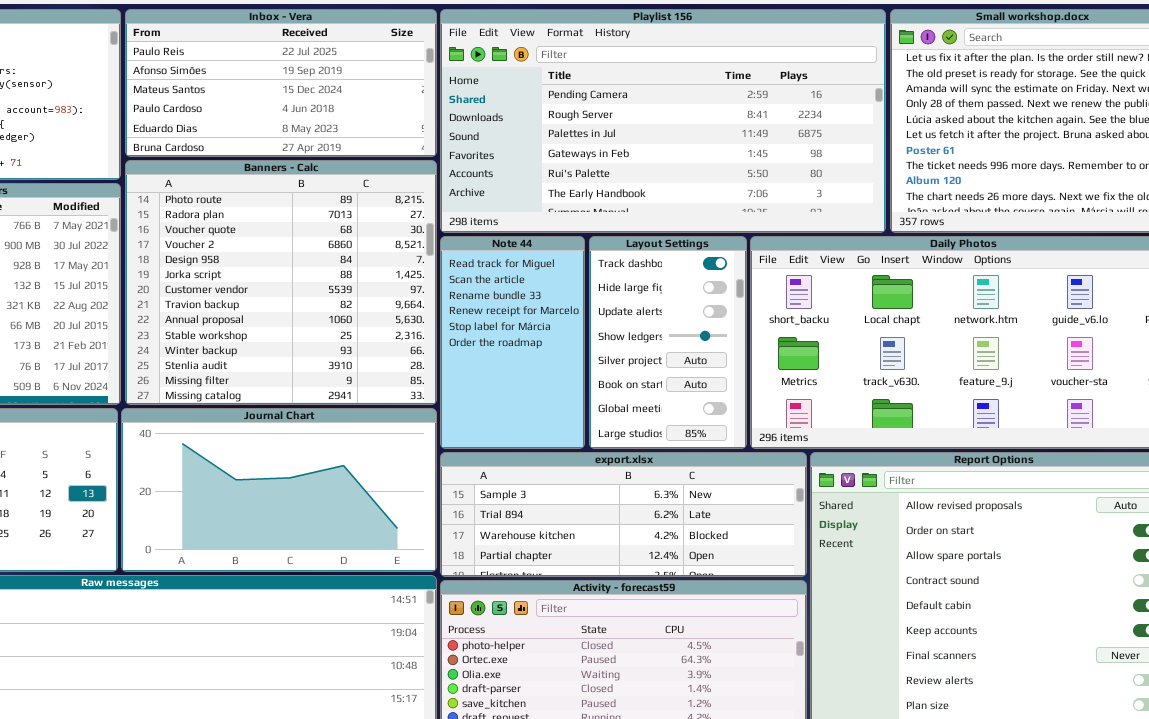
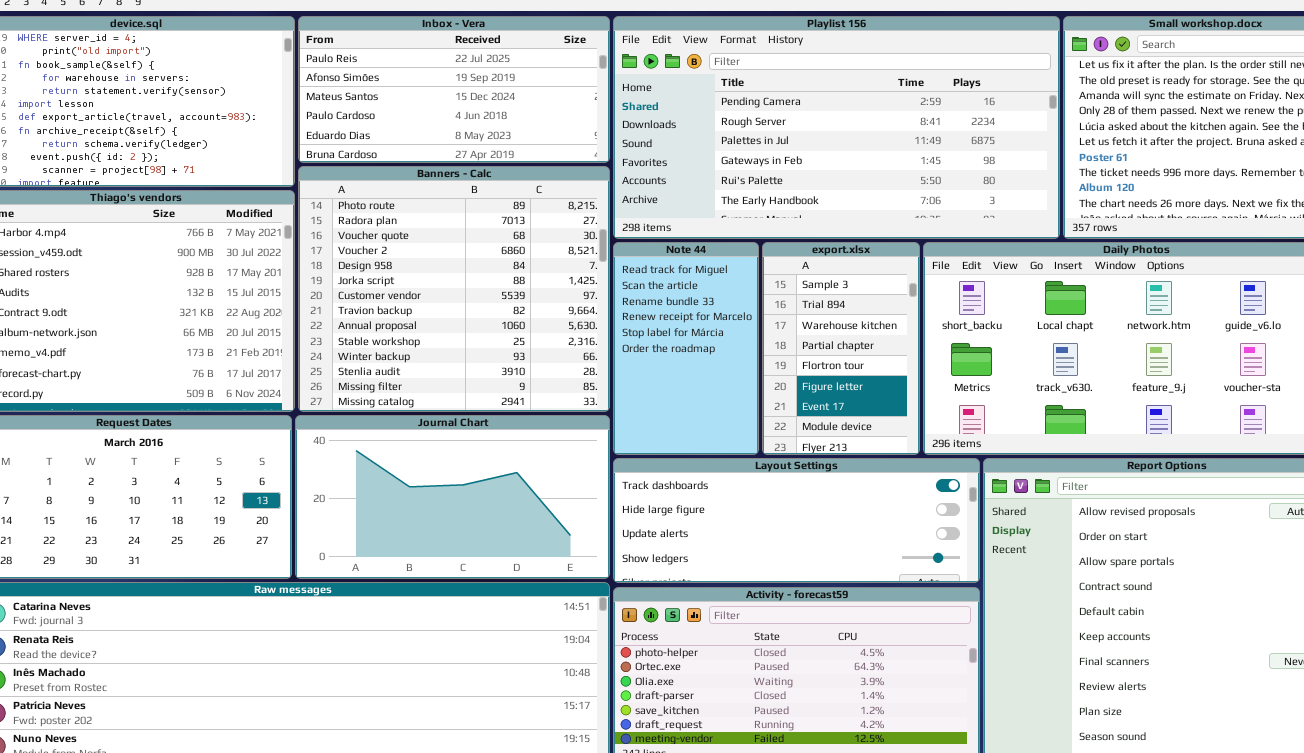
Layout Settings: [589,236,747,449] -> [613,458,980,583], moved, resized
export.xlsx: [440,452,807,577] -> [762,242,920,455], moved, resized

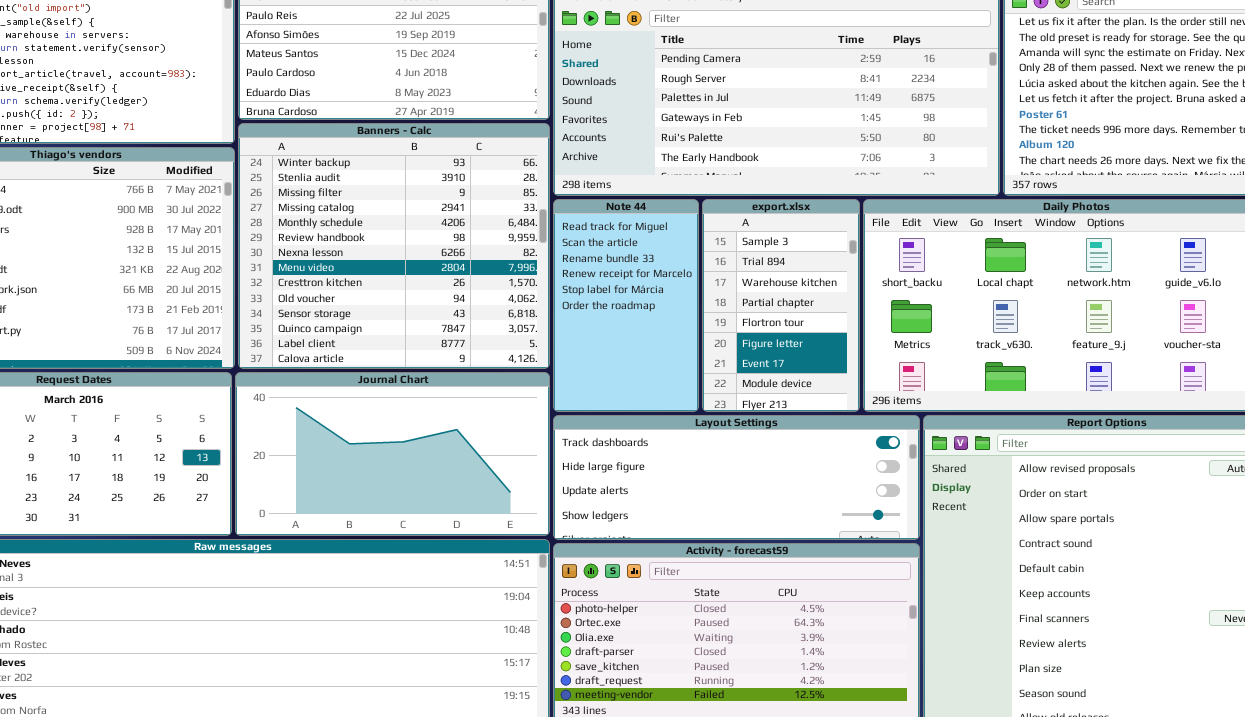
Banners - Calc: [298,166,610,412] -> [238,123,550,369], scrolled down 10 rows

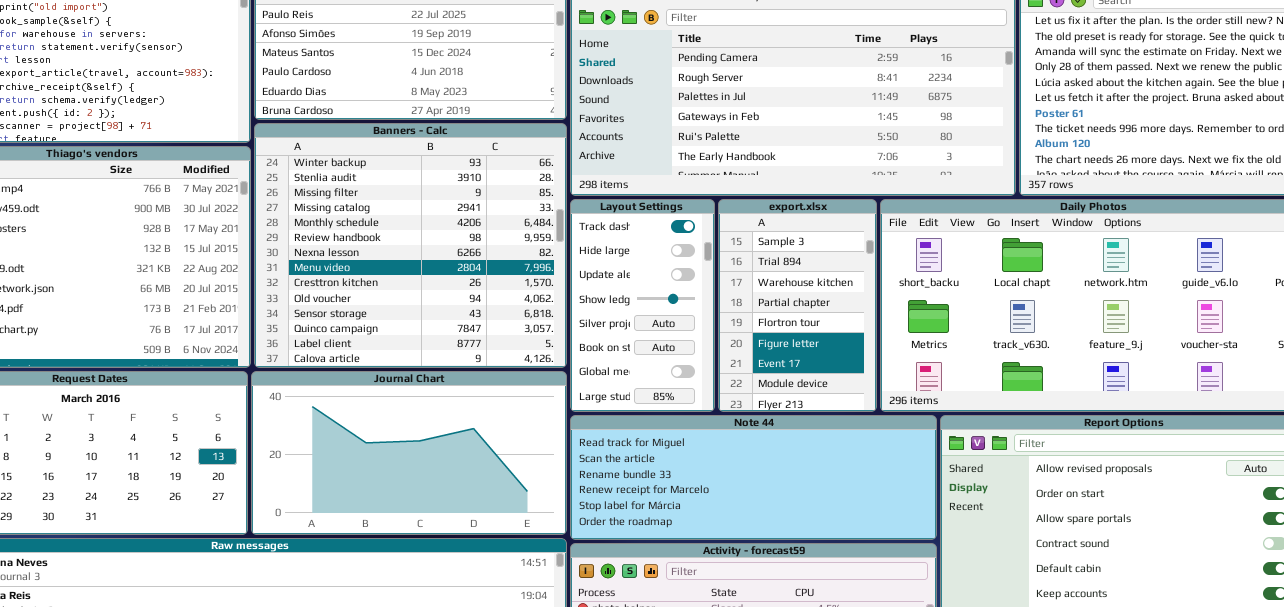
Note 44: [553,199,699,412] -> [570,415,937,540], moved, resized
Layout Settings: [553,415,920,540] -> [570,199,715,412], moved, resized

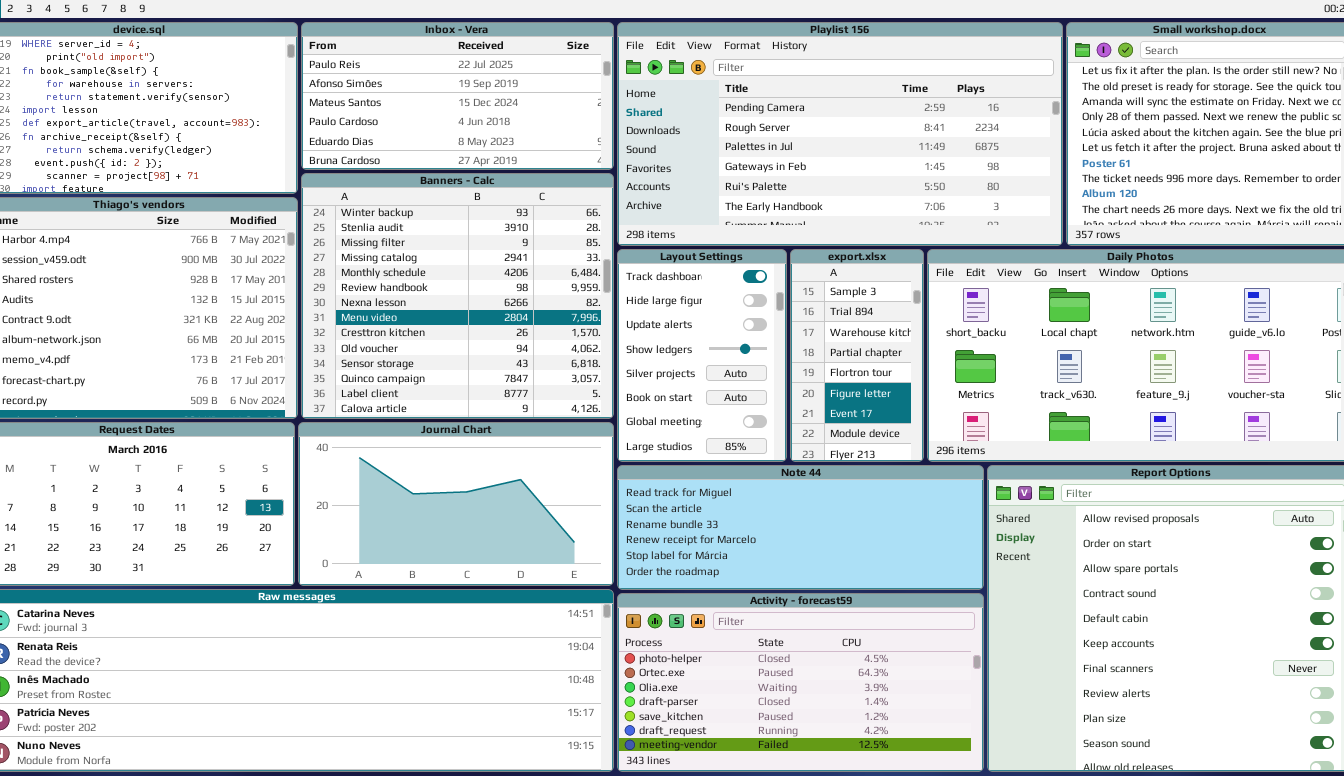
Layout Settings: [570,199,715,412] -> [617,249,787,462], resized
export.xlsx: [718,199,877,412] -> [790,249,924,462], resized

